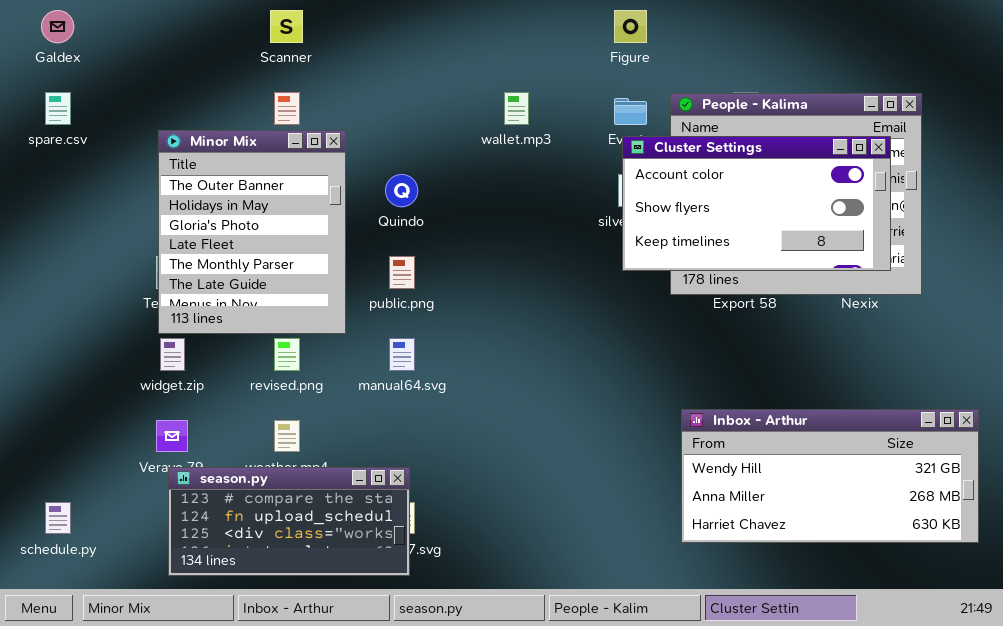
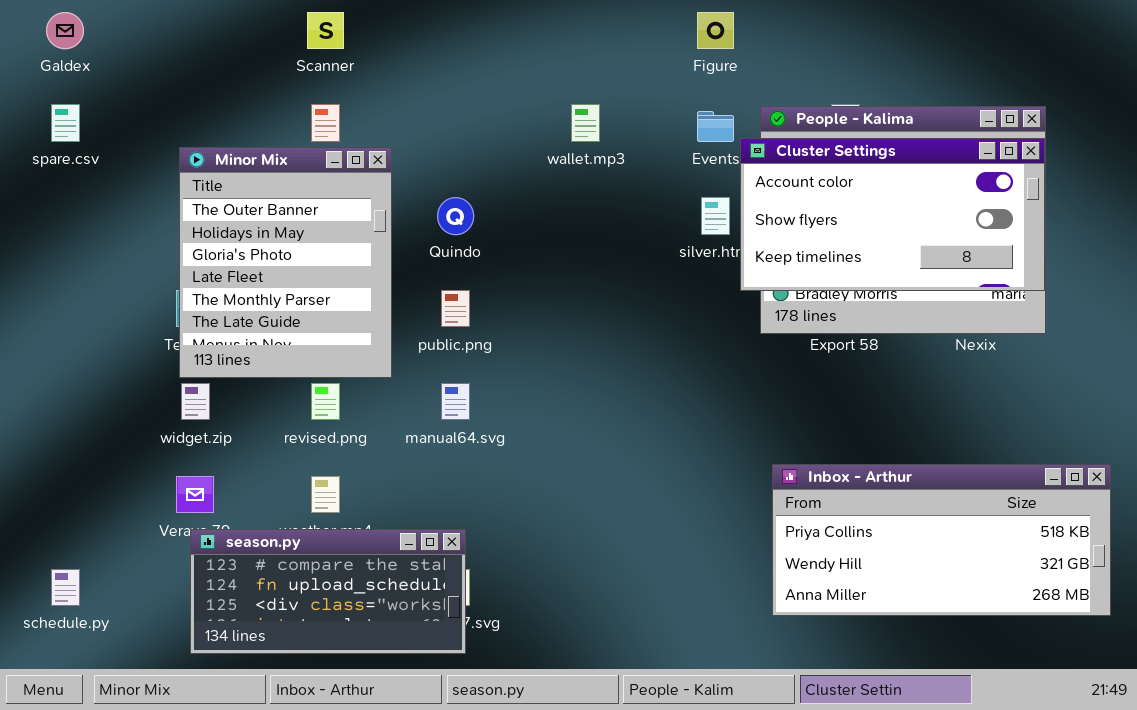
Cluster Settings: [622,136,891,271] -> [740,138,1045,291], moved
Inbox - Arthur: [681,409,979,543] -> [772,464,1111,616], scrolled up 1 row

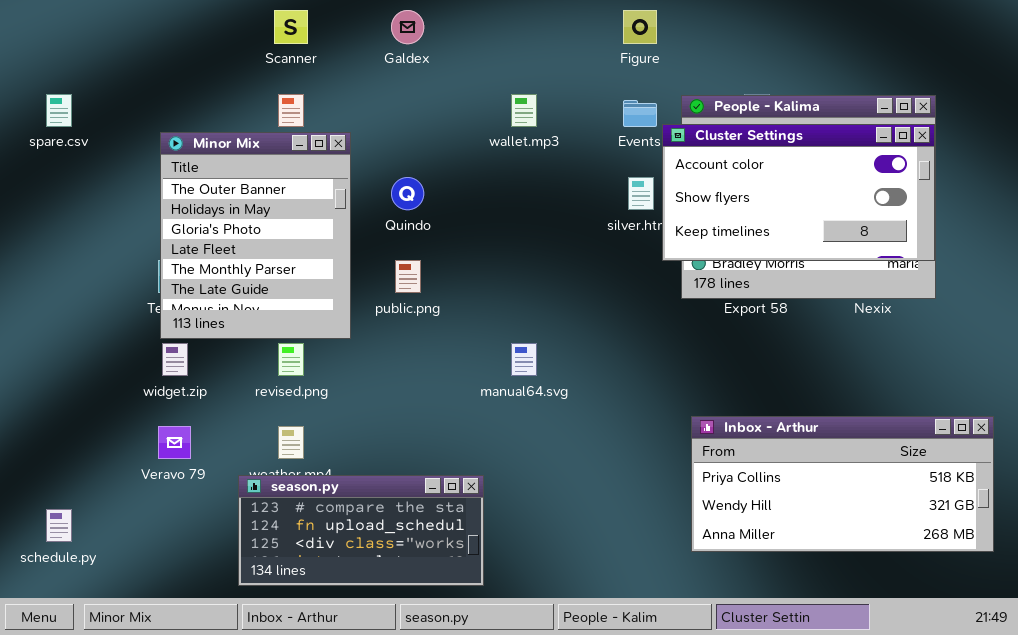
Galdex: [46,12,84,49] -> [391,10,424,44], moved
manual64.svg: [441,383,470,420] -> [511,343,537,376], moved
season.py: [190,529,466,654] -> [238,475,484,586], moved

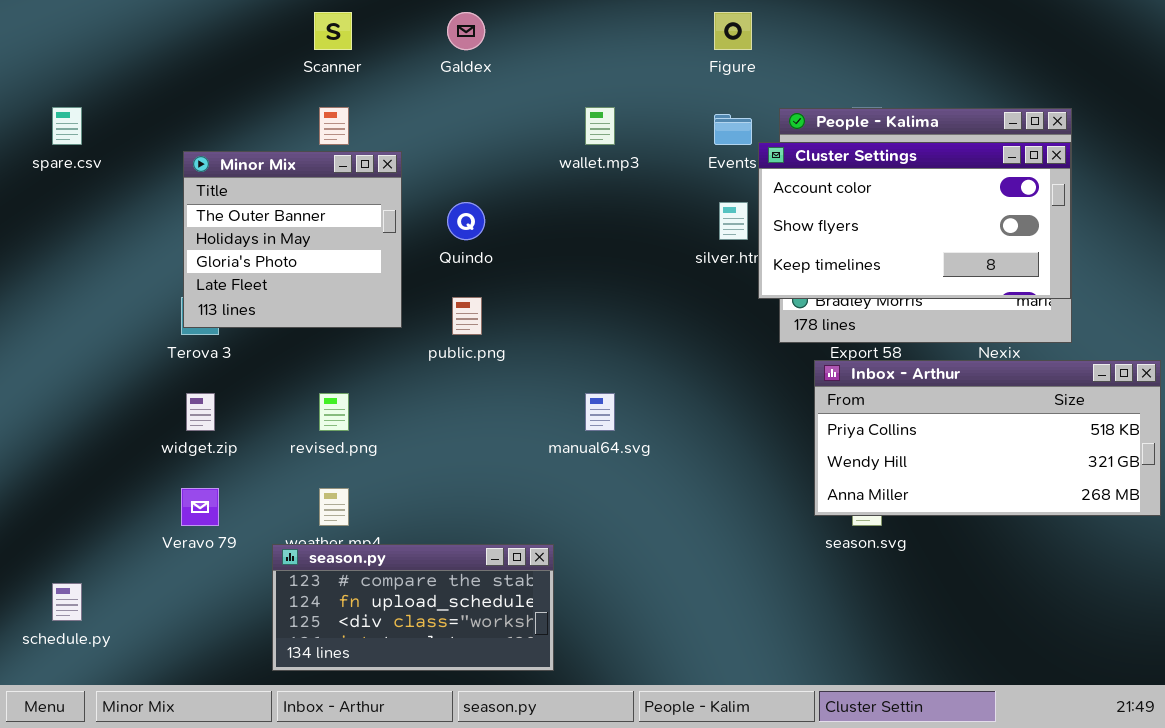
Minor Mix: [160,132,351,339] -> [183,151,402,328], resized
Inbox - Arthur: [691,416,994,552] -> [814,360,1161,516], moved

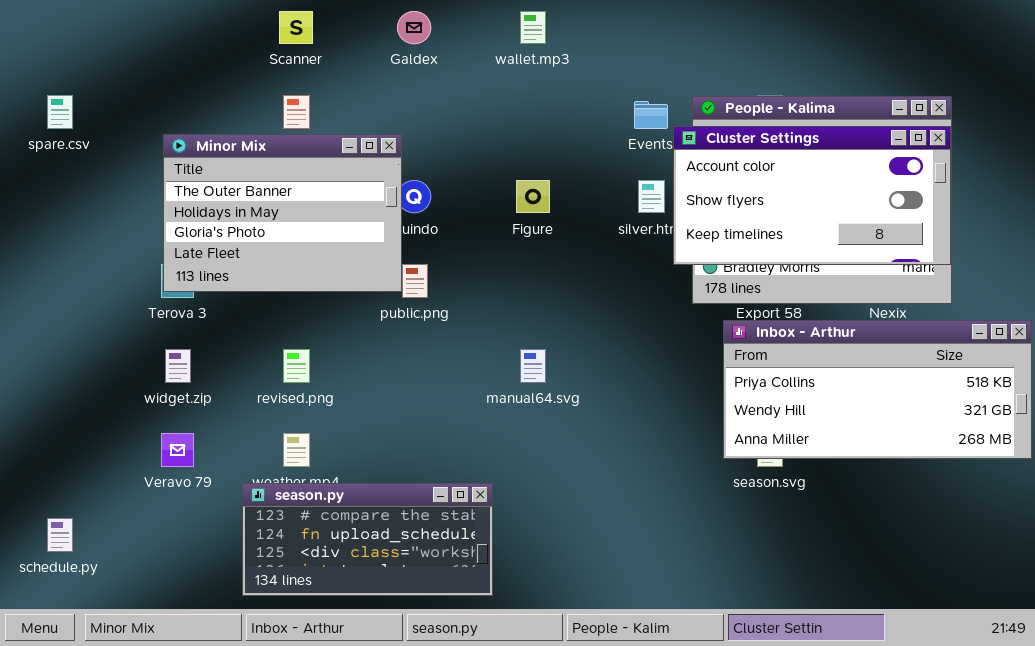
Figure: [714,12,752,50] -> [516,180,550,213], moved
wallet.mp3: [585,107,615,145] -> [520,11,546,44], moved
Minor Mix: [183,151,402,328] -> [163,134,402,292], resized

